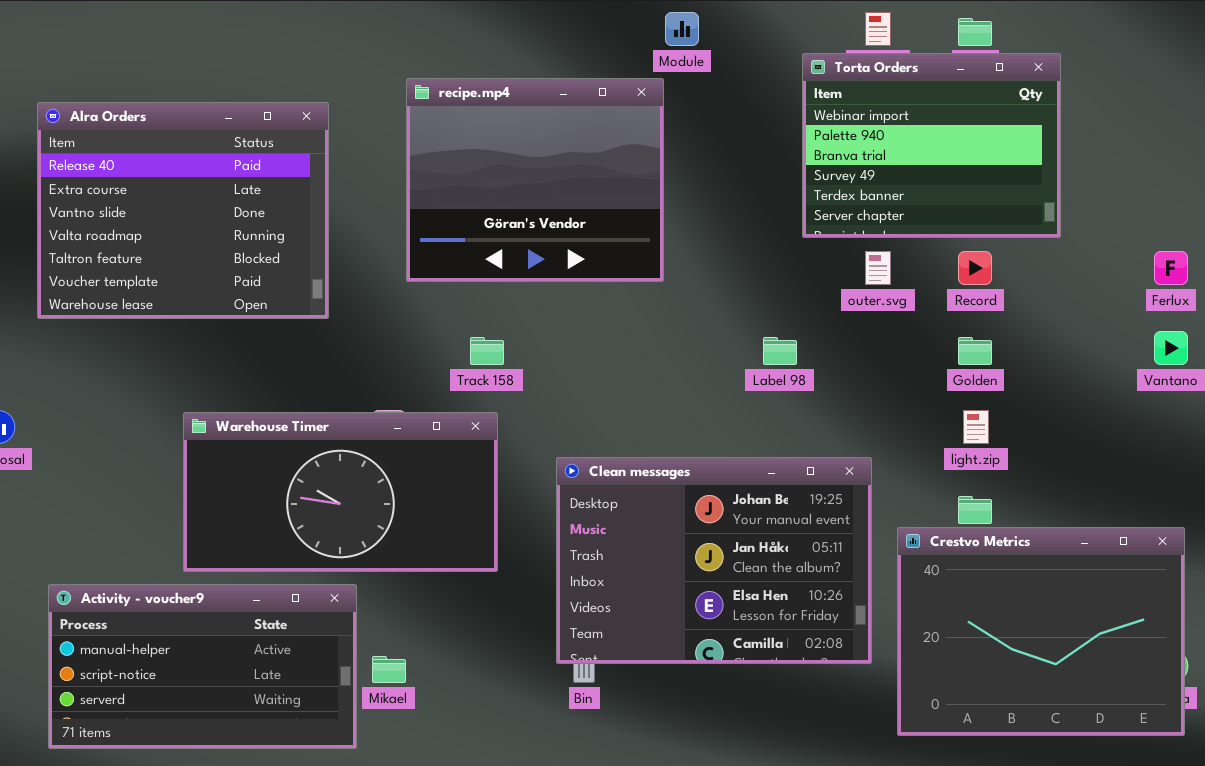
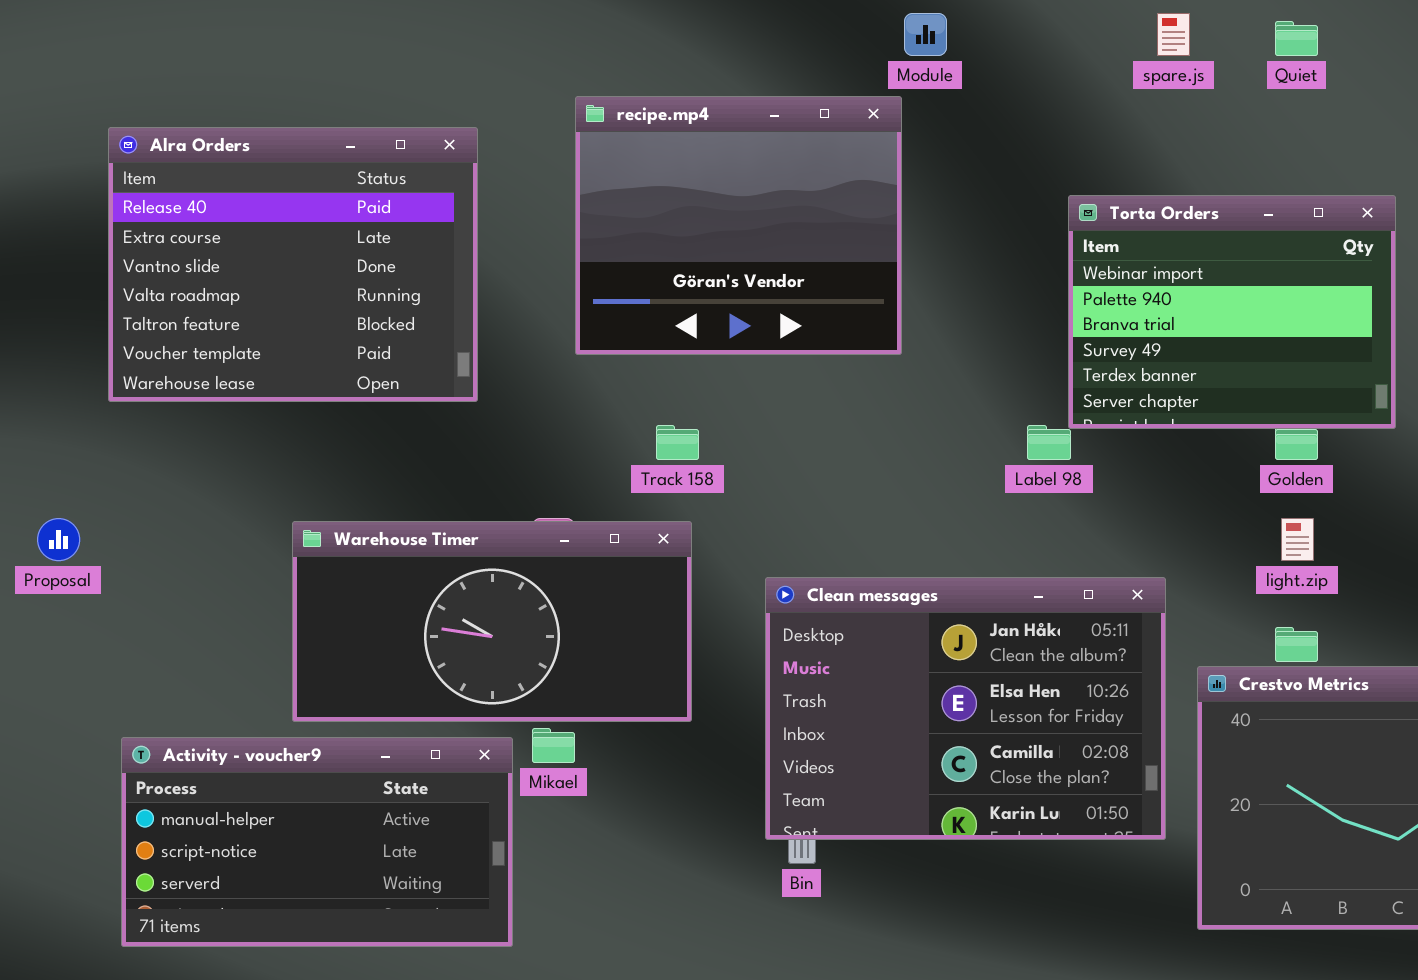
Torta Orders: [802,53,1061,238] -> [1068,195,1396,429], moved
Clean messages: [556,457,872,664] -> [765,577,1166,840], scrolled down 1 row
Mikael: [372,656,406,683] -> [532,728,575,763], moved

